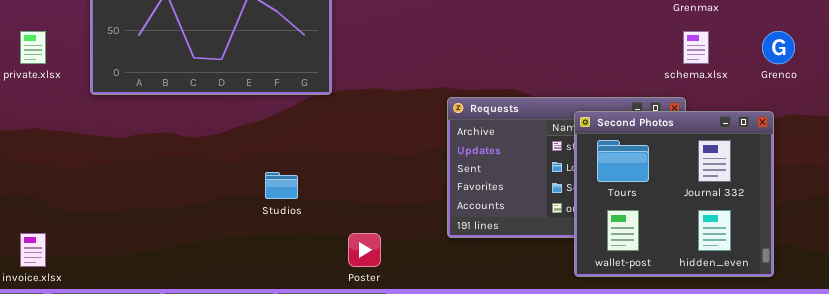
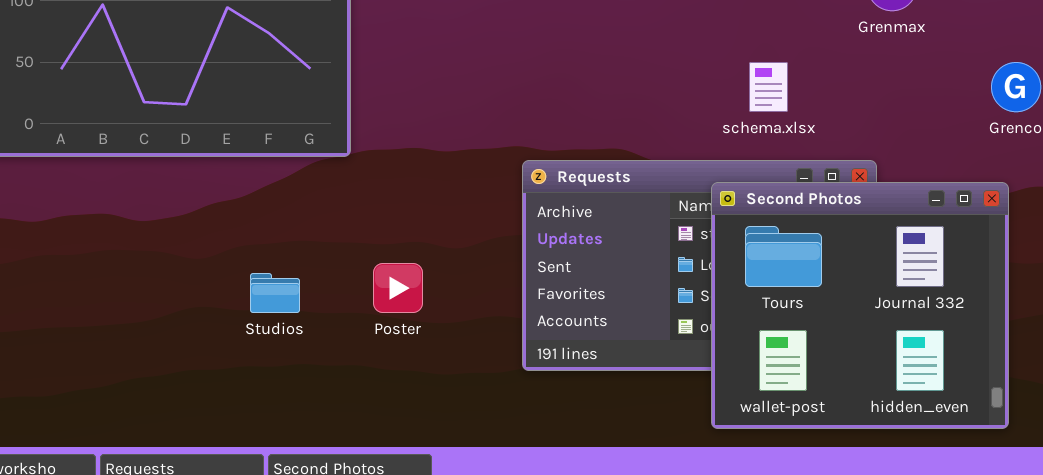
schema.xlsx: [683,31,709,64] -> [749,62,788,112], moved
Poster: [348,233,381,267] -> [373,263,423,313], moved

